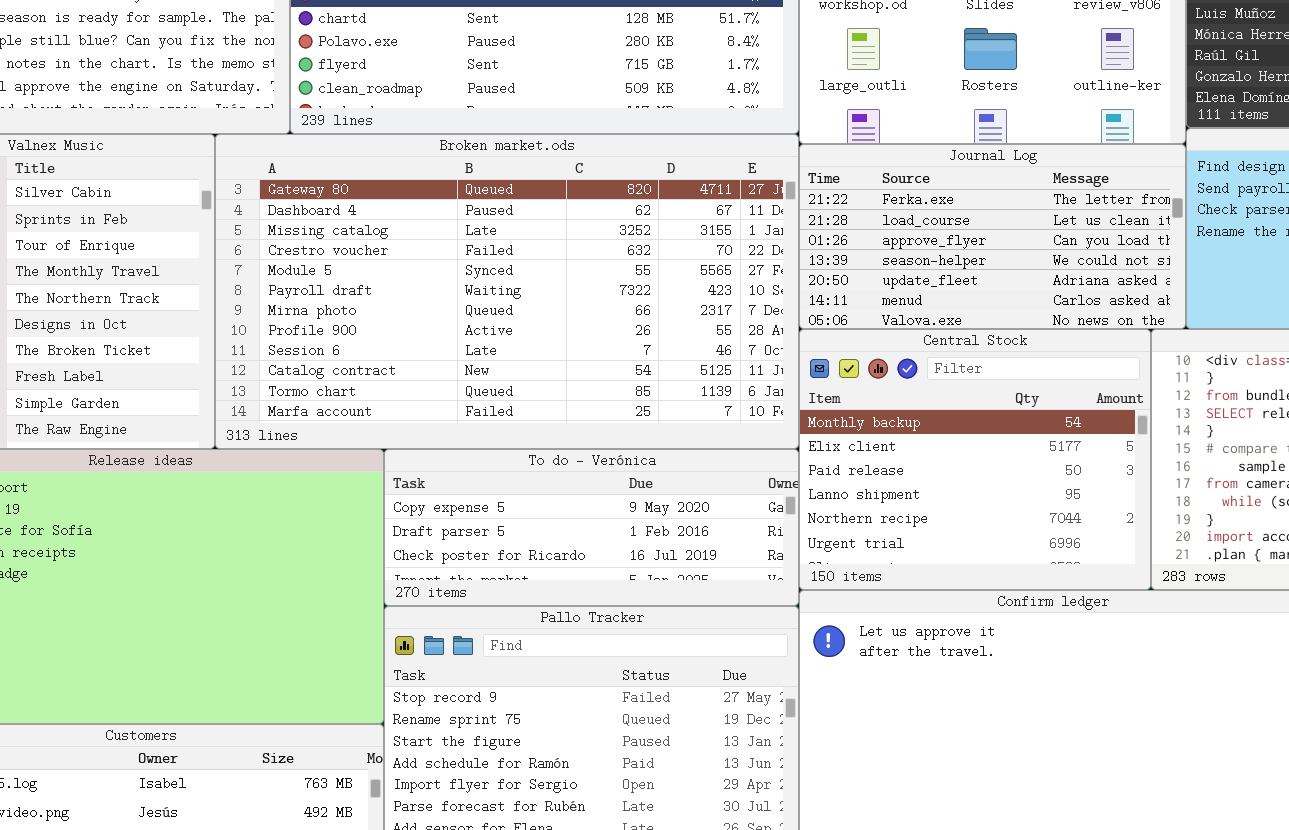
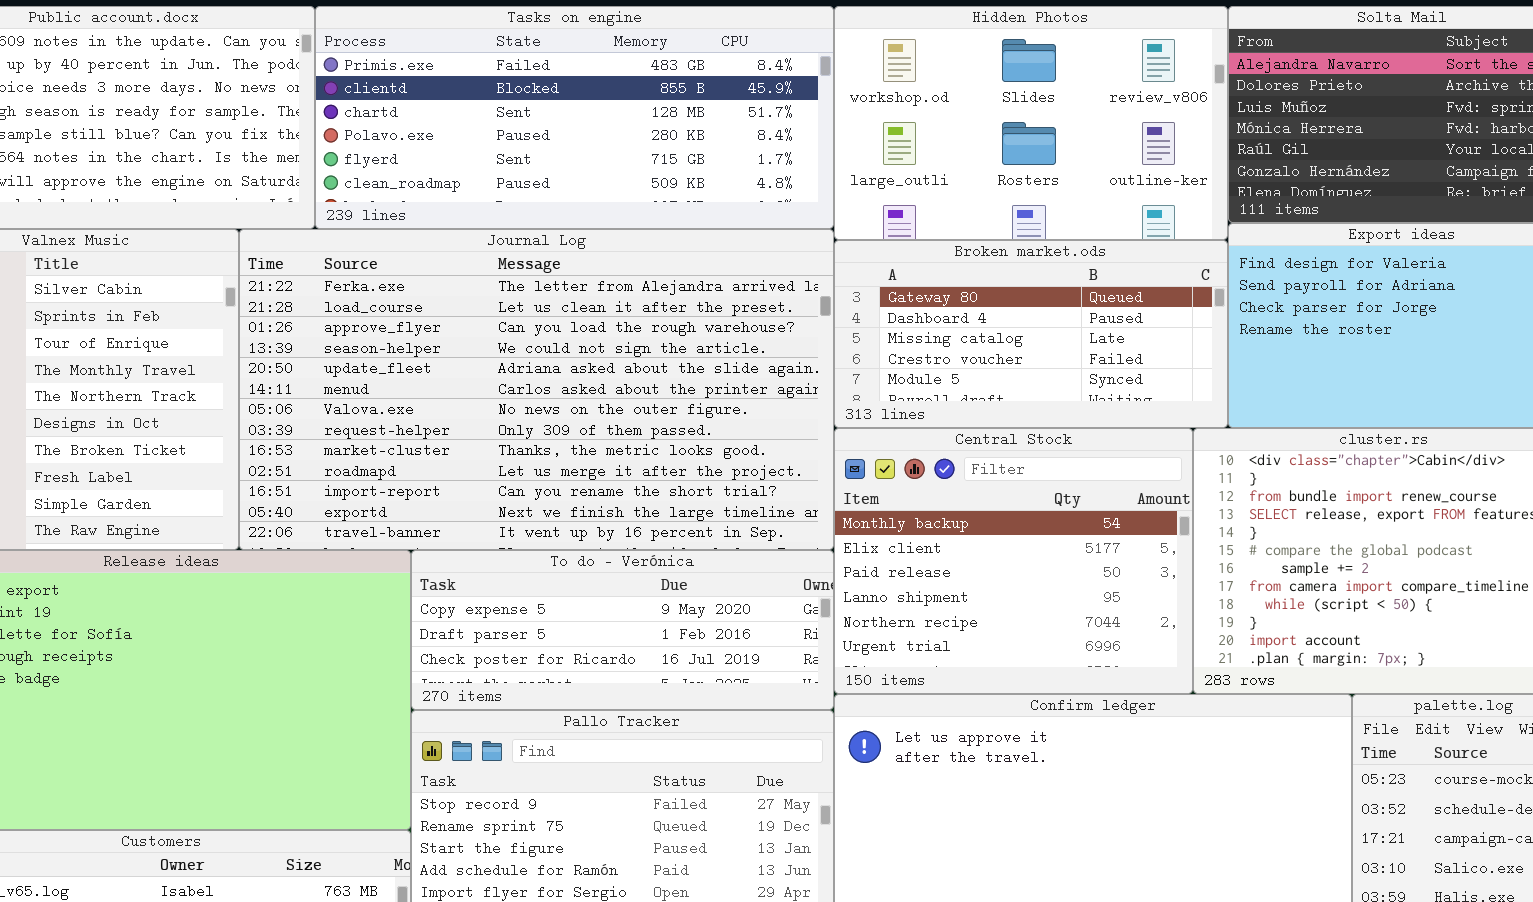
Broken market.ods: [215,134,799,449] -> [834,240,1228,428], moved, resized
Journal Log: [799,144,1186,329] -> [239,229,834,550], moved, resized

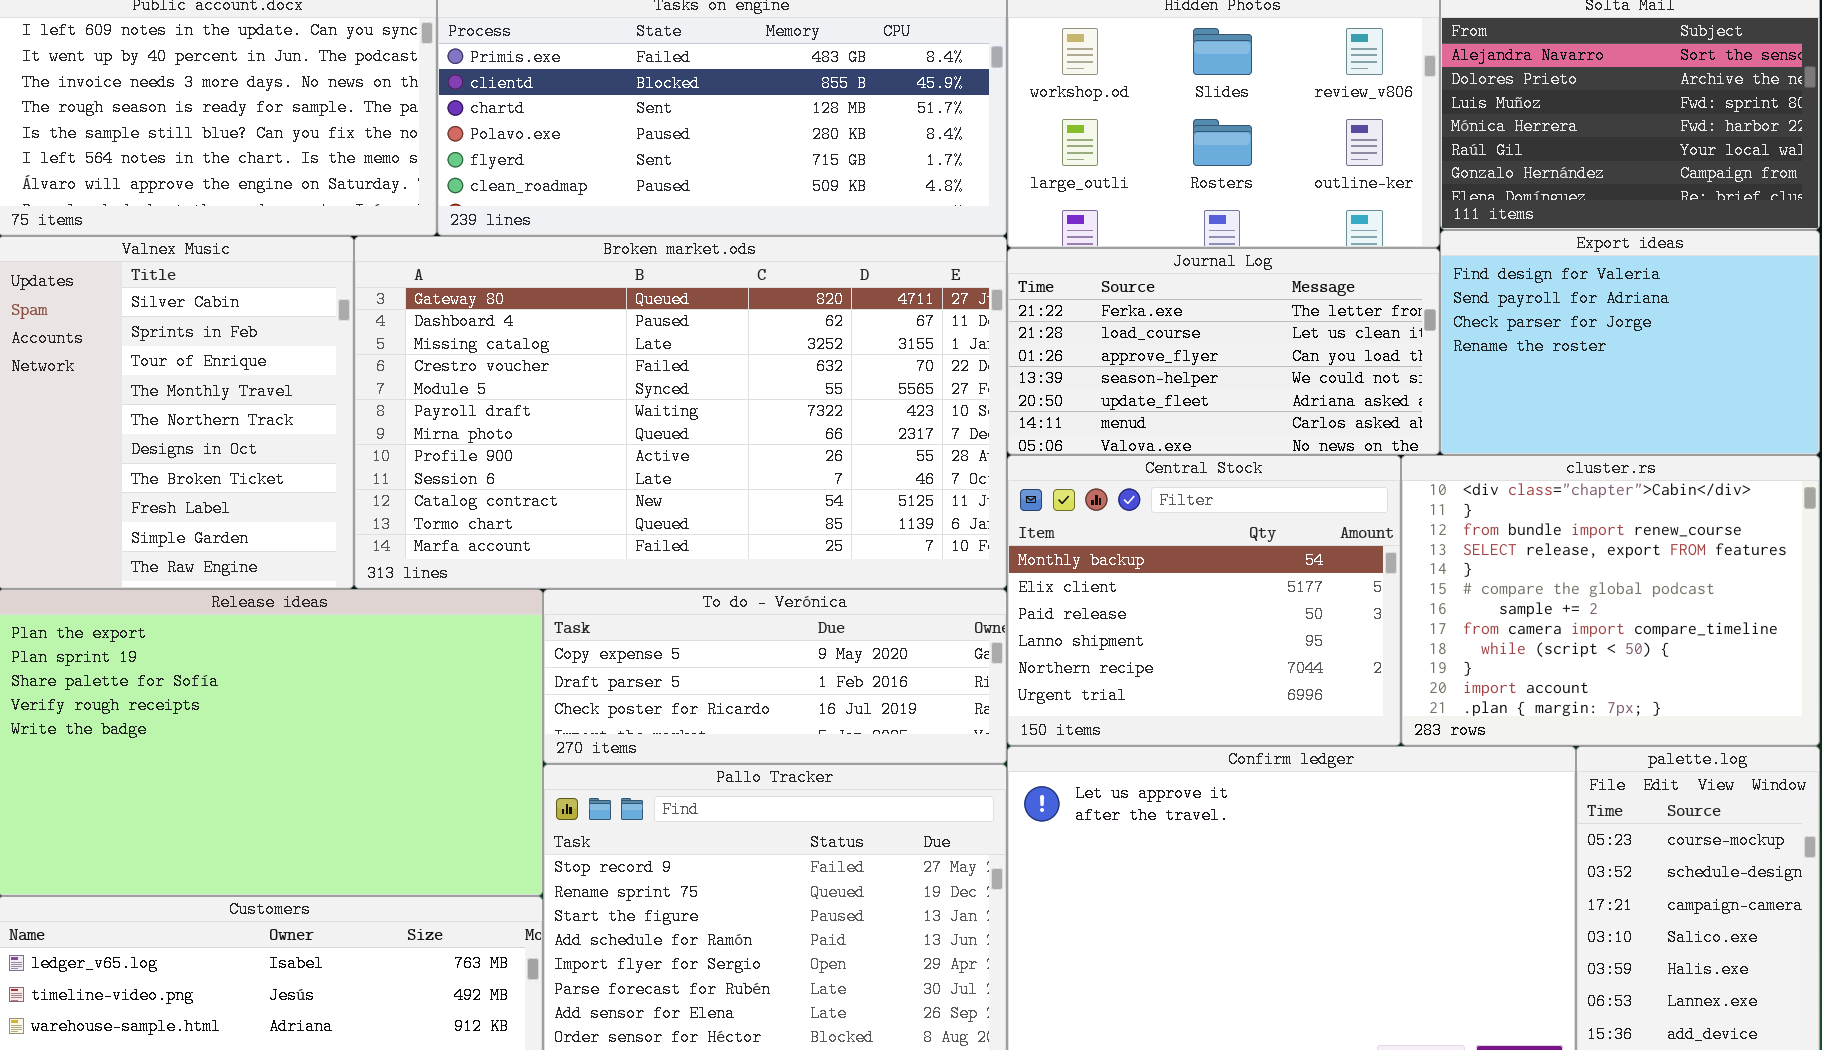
Journal Log: [239,229,834,550] -> [1007,248,1440,455], moved, resized
Broken market.ods: [834,240,1228,428] -> [354,236,1007,589], moved, resized

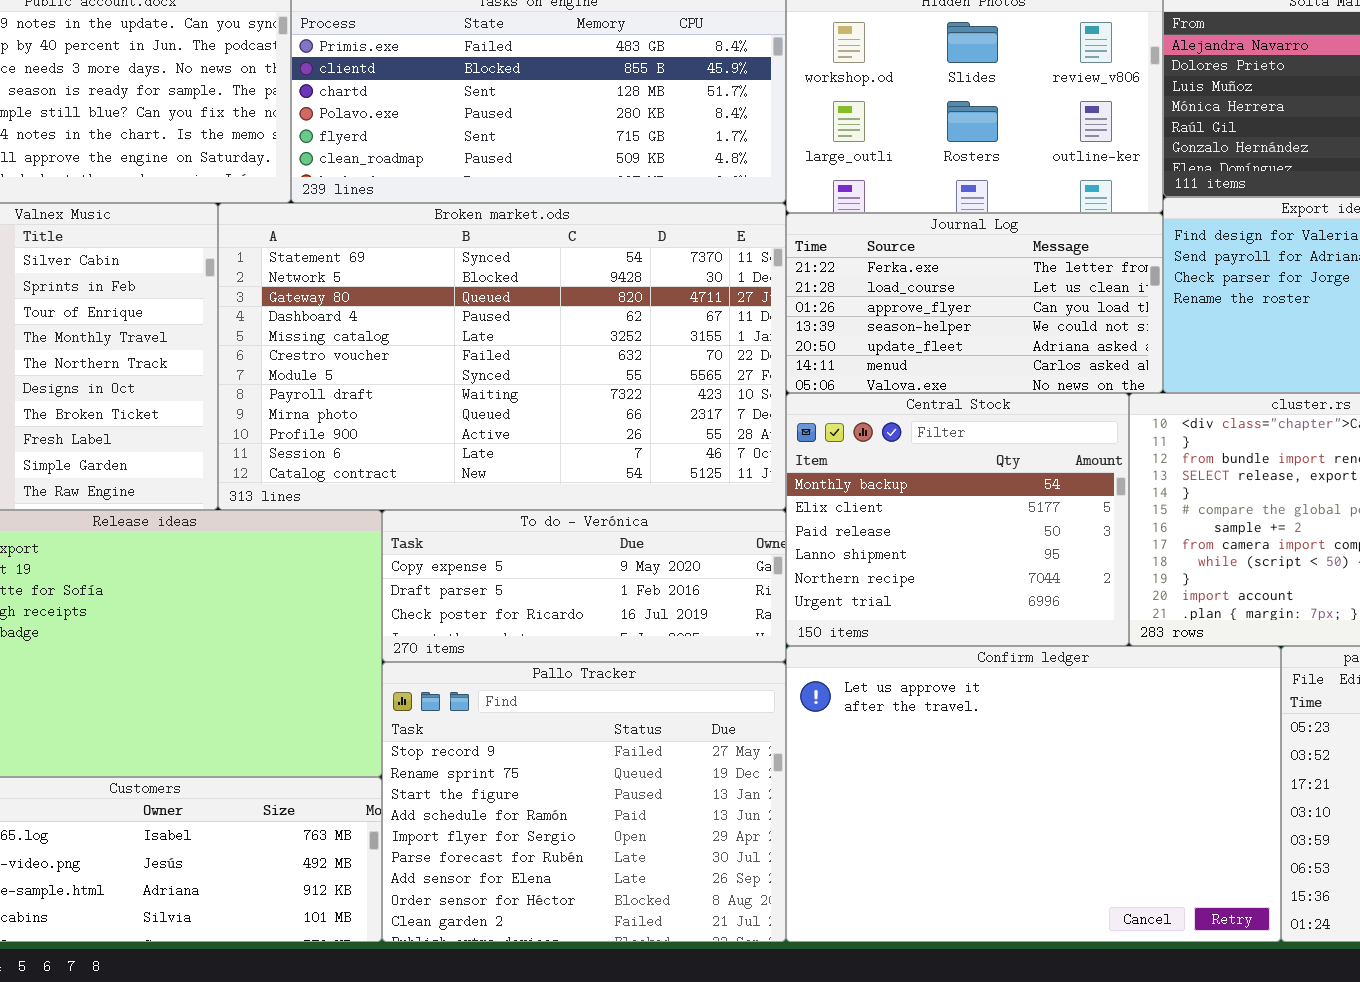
Broken market.ods: [354,236,1007,589] -> [218,203,786,510], scrolled up 2 rows

